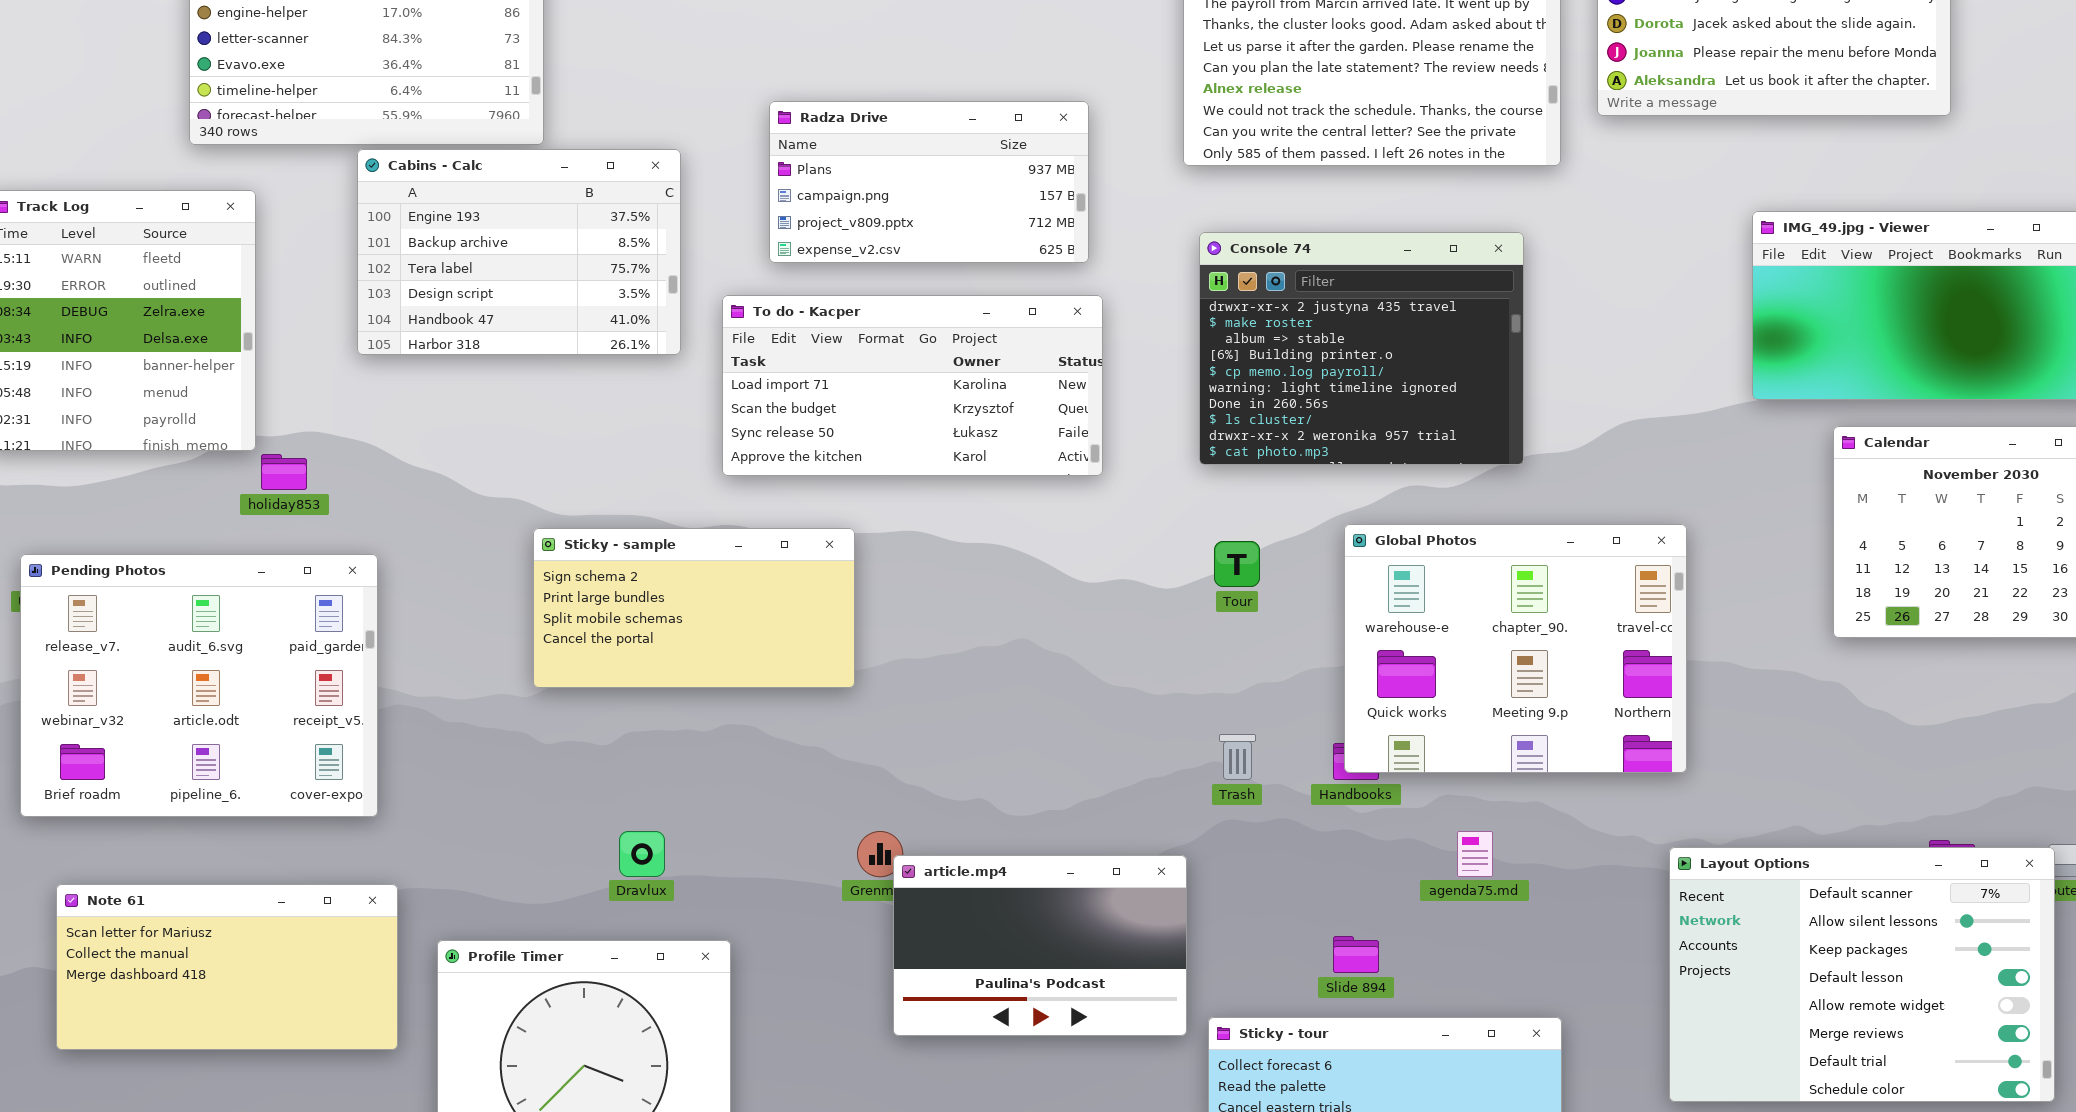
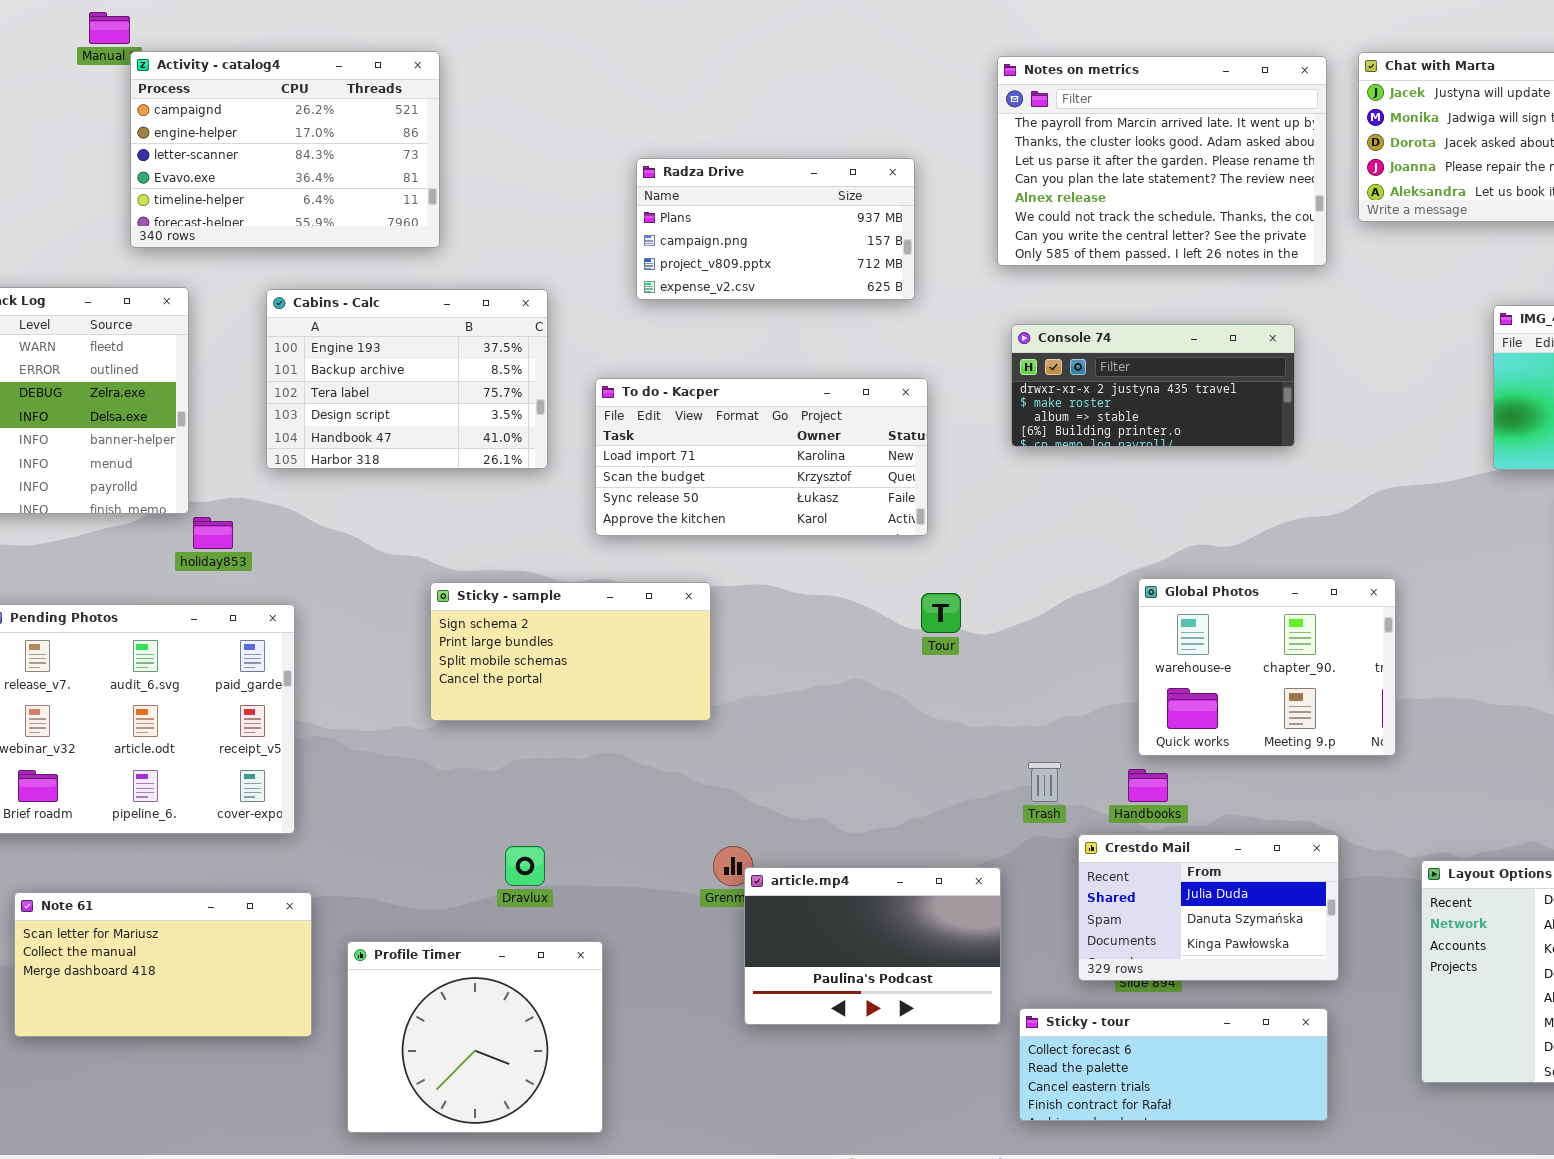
Radza Drive: [769,101,1089,263] -> [636,158,915,300], moved
Cabins - Calc: [357,149,681,355] -> [266,289,548,469], moved
Console 74: [1199,232,1524,465] -> [1011,324,1295,447], resized
Global Photos: [1344,524,1687,773] -> [1138,578,1396,756], resized
Tour: [1214,541,1260,587] -> [921,593,961,633], moved
Crestdo Mail: none -> [1078,834,1339,981], opened

